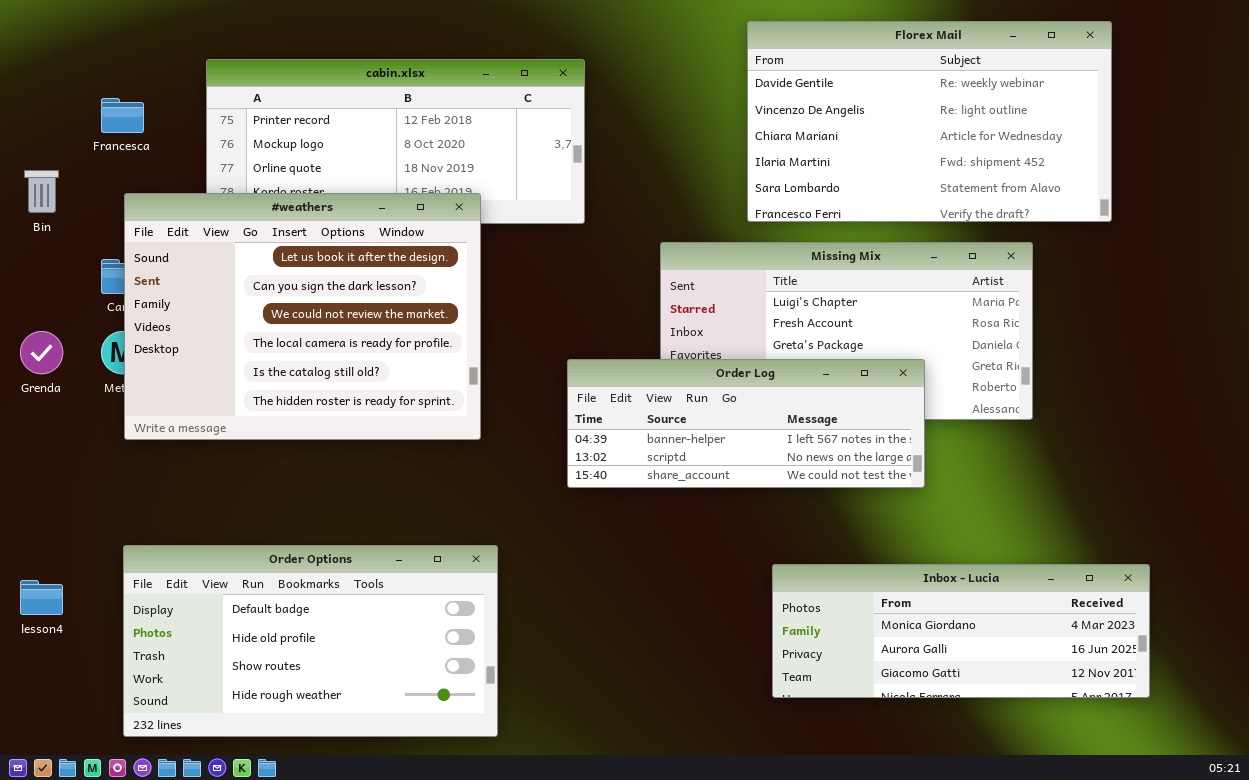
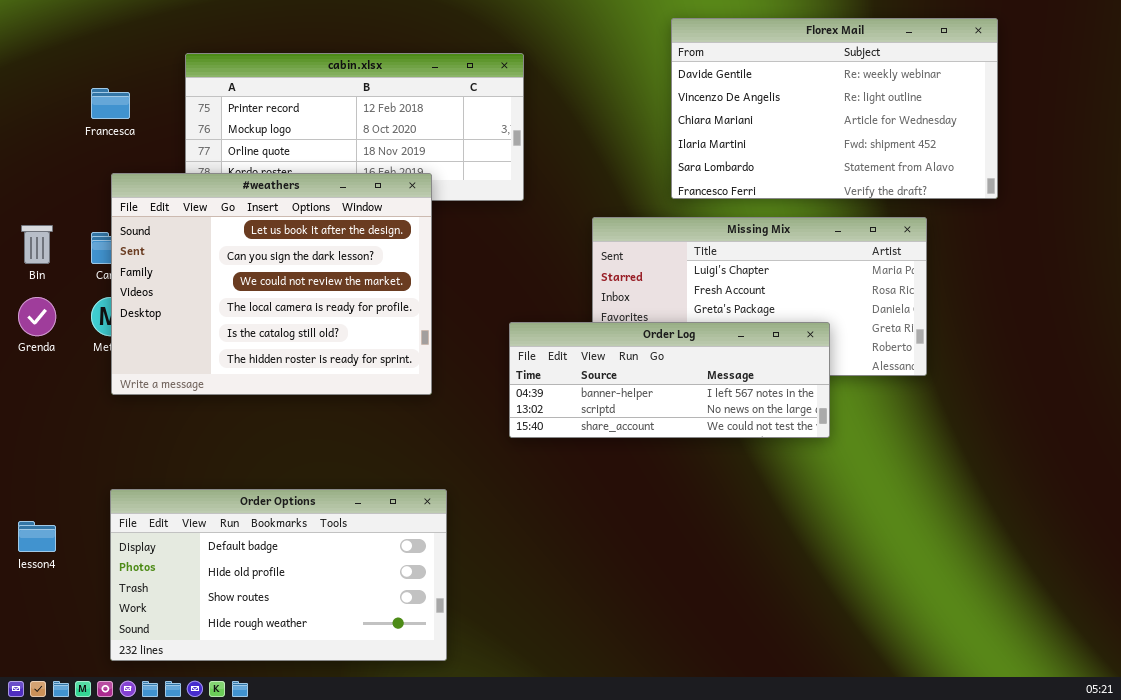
Bin: [24,170,59,213] -> [21,225,53,264], moved
Inbox - Lucia: [772,564,1150,698] -> none, closed

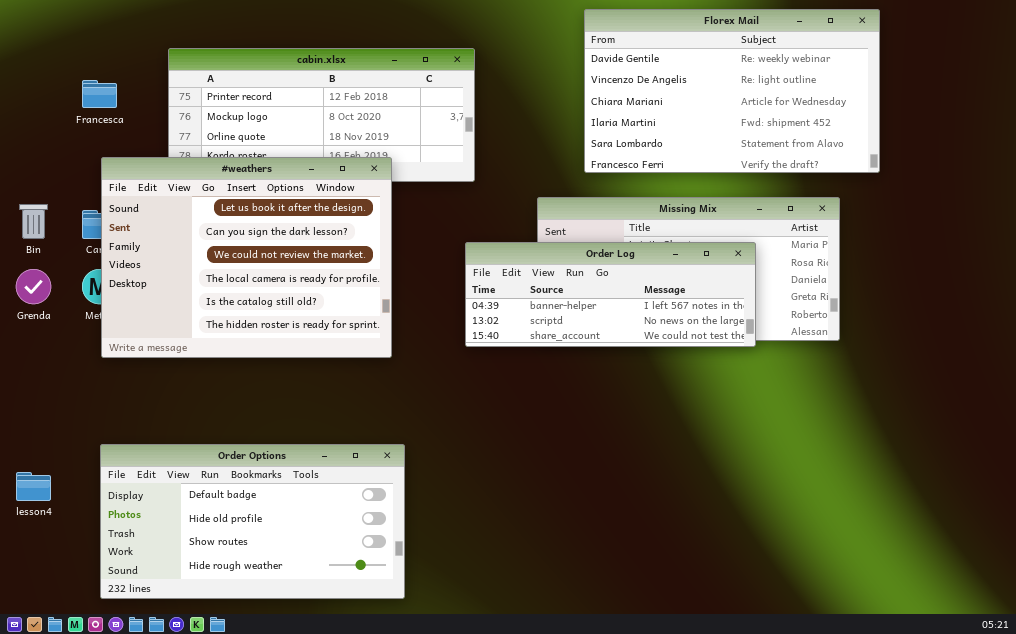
Florex Mail: [671,18,998,199] -> [584,9,880,173], moved
Order Log: [509,322,830,438] -> [465,242,756,347], moved

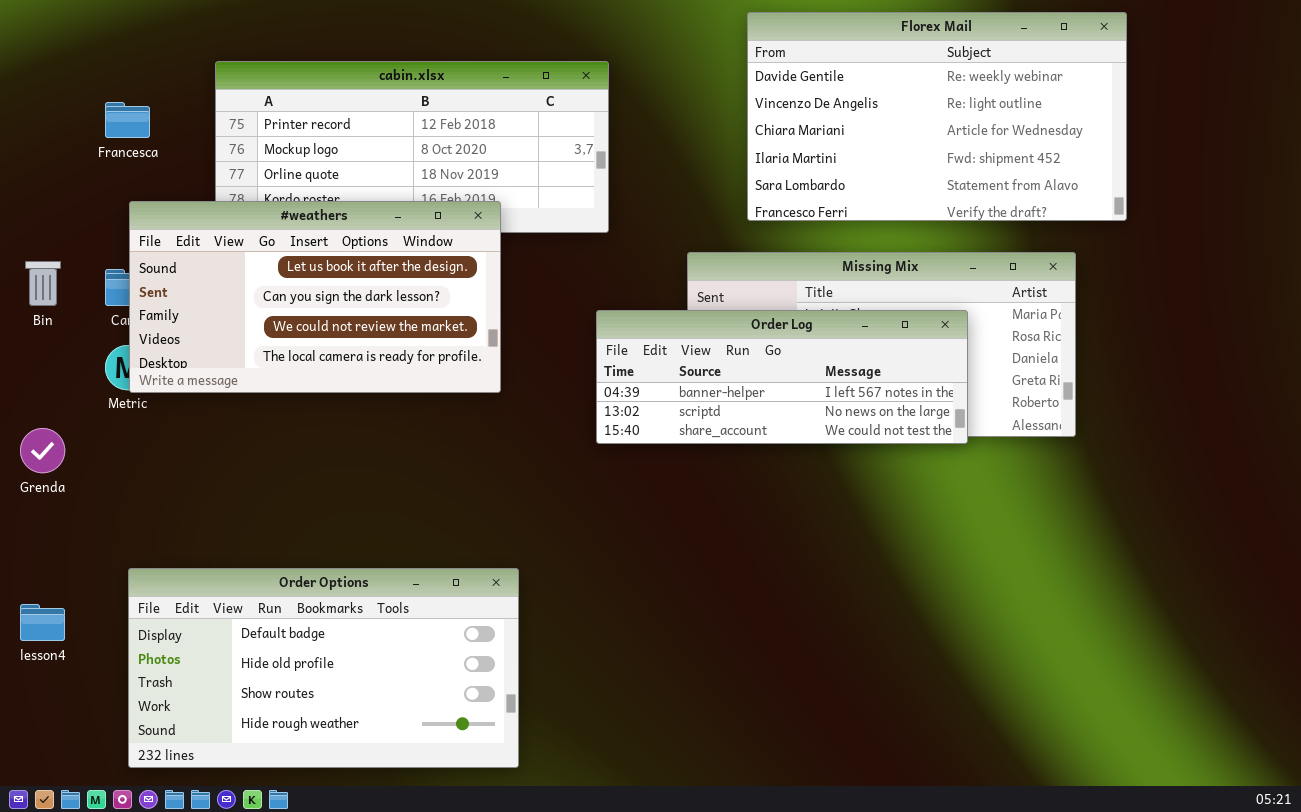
#weathers: [101,157,392,358] -> [129,201,501,393], resized
Grenda: [16,269,51,304] -> [20,428,65,473], moved

